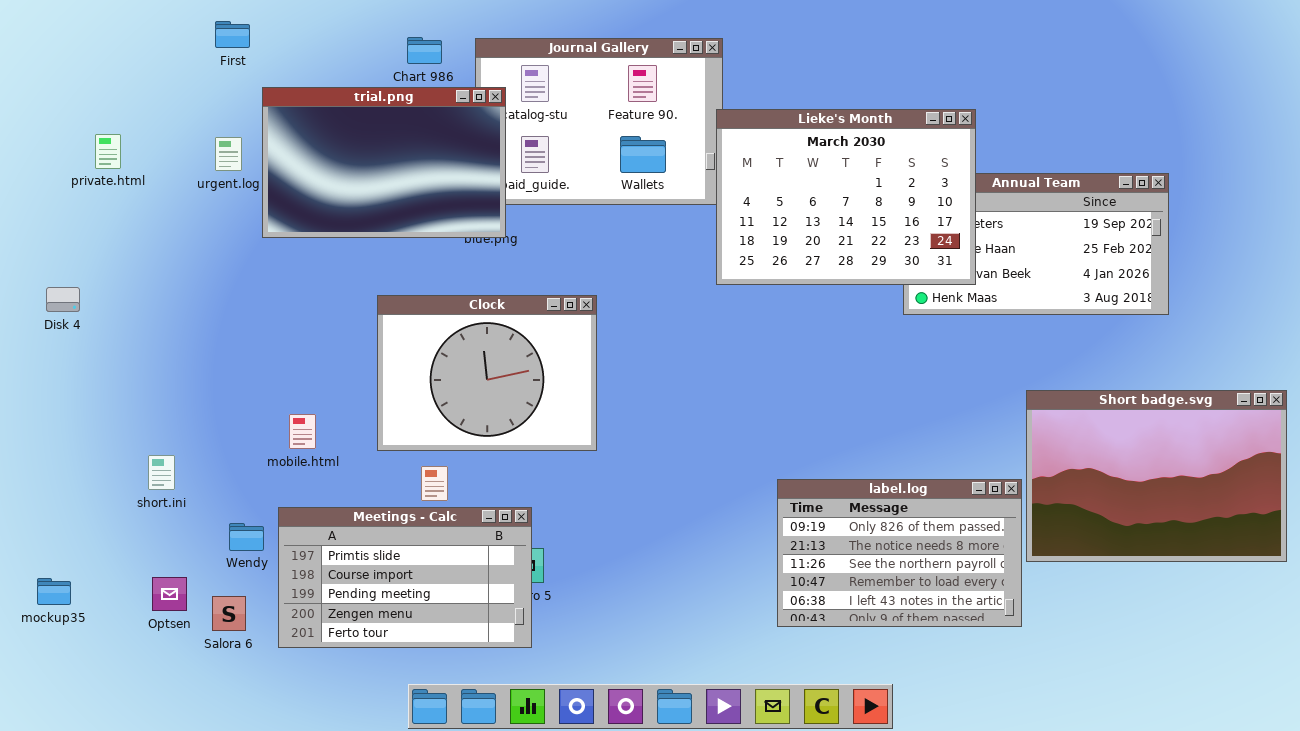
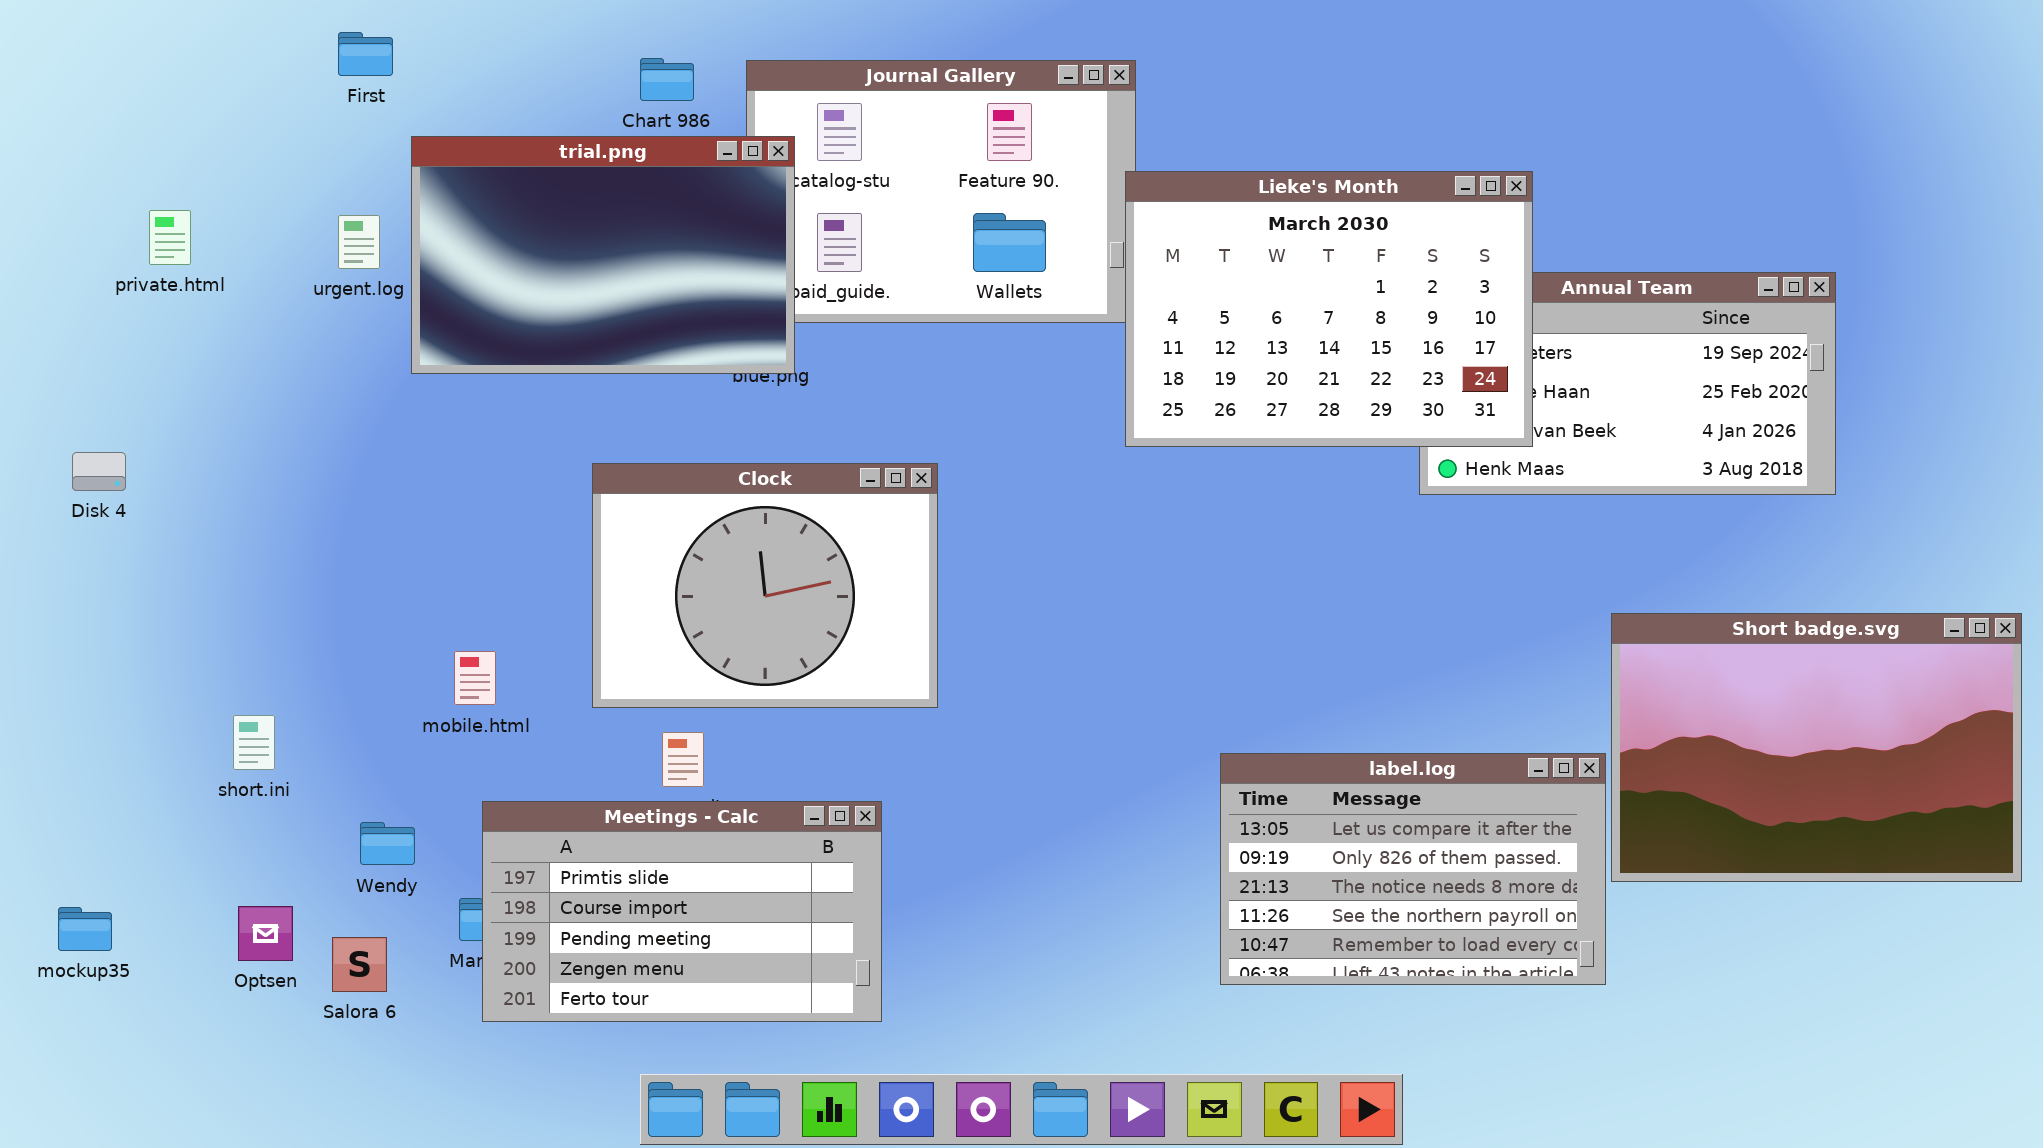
label.log: [777,479,1022,627] -> [1220,753,1606,985], scrolled up 1 row
Meetings - Calc: [278,507,532,648] -> [482,801,882,1022], moved

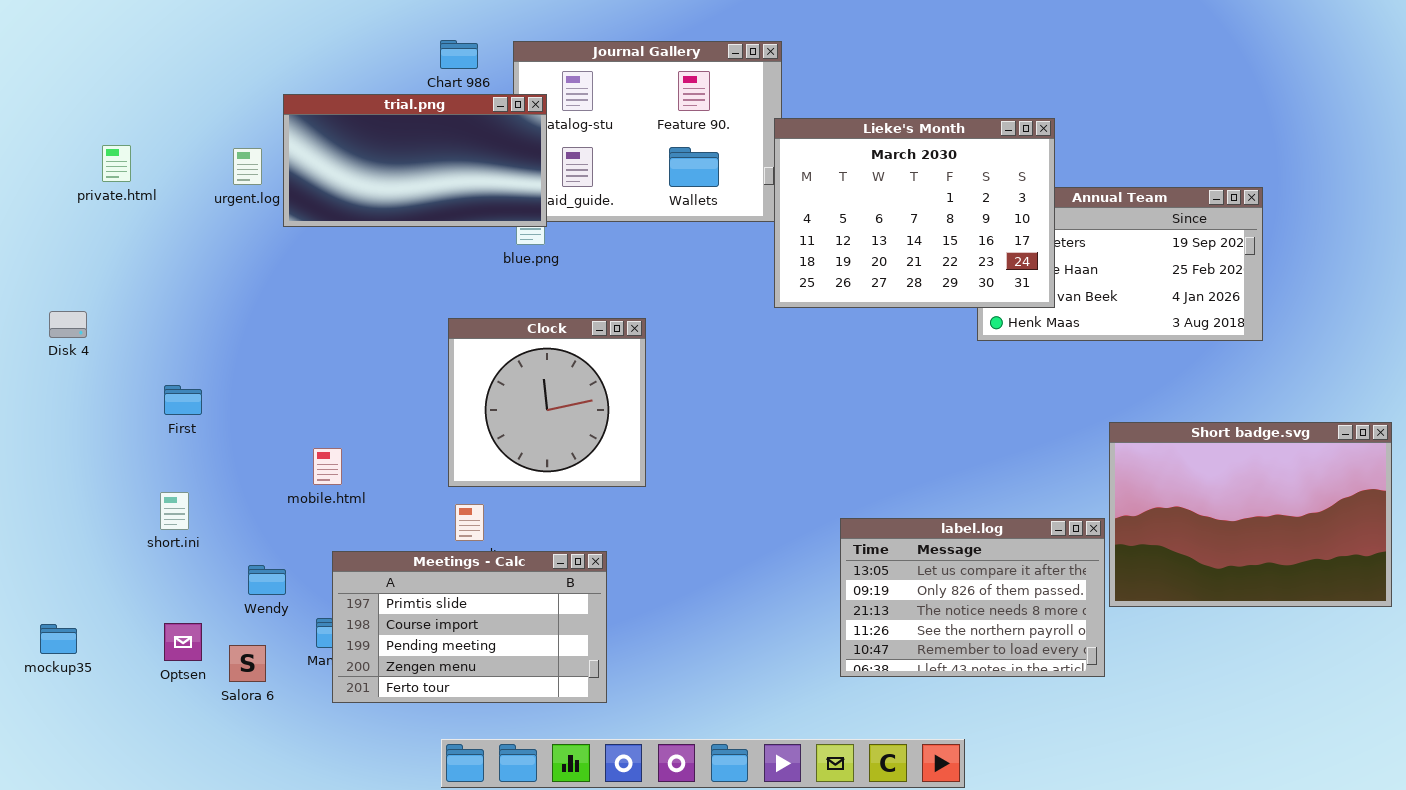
First: [338,32,393,76] -> [164,385,202,415], moved
trial.png: [411,136,795,374] -> [283,94,547,227], resized
Clock: [592,463,938,708] -> [448,318,646,487], resized

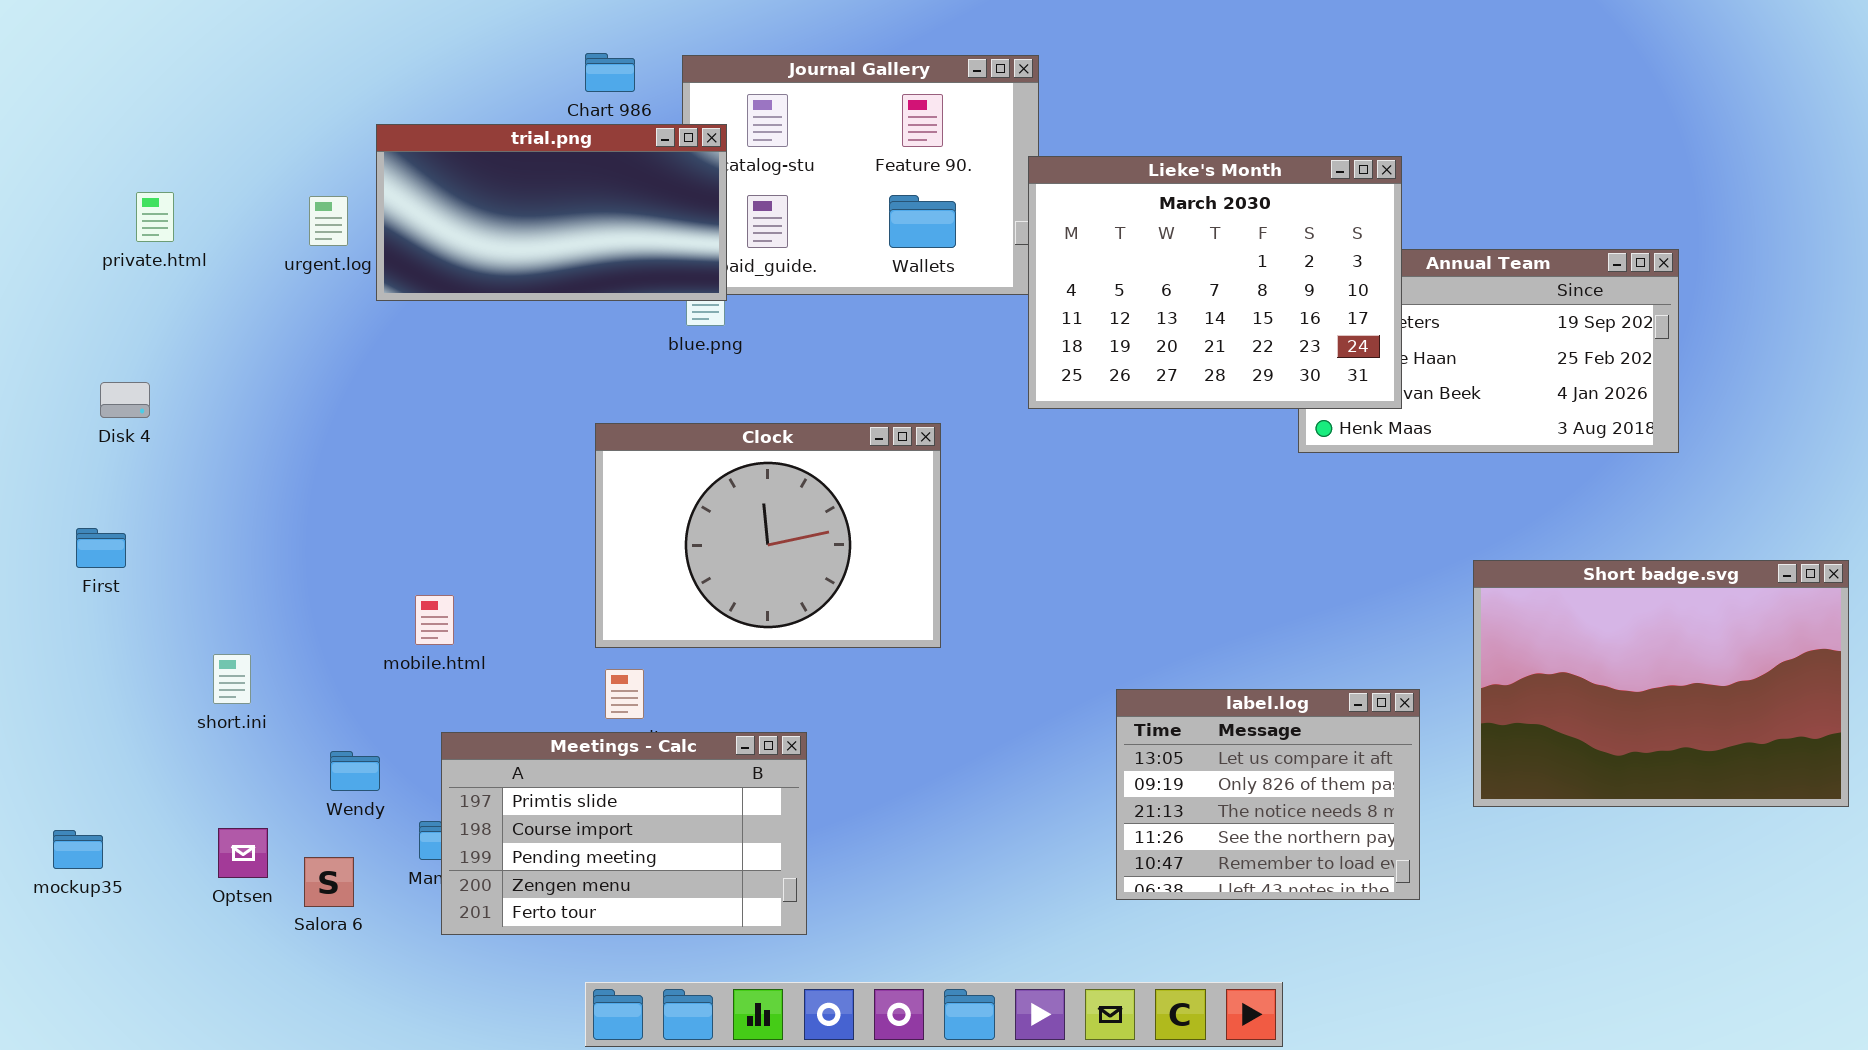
Disk 4: [49,311,87,338] -> [100,382,150,418], moved
Clock: [448,318,646,487] -> [595,423,941,648], resized
First: [164,385,202,415] -> [76,528,126,568], moved
label.log: [840,518,1105,677] -> [1116,689,1420,900], resized

